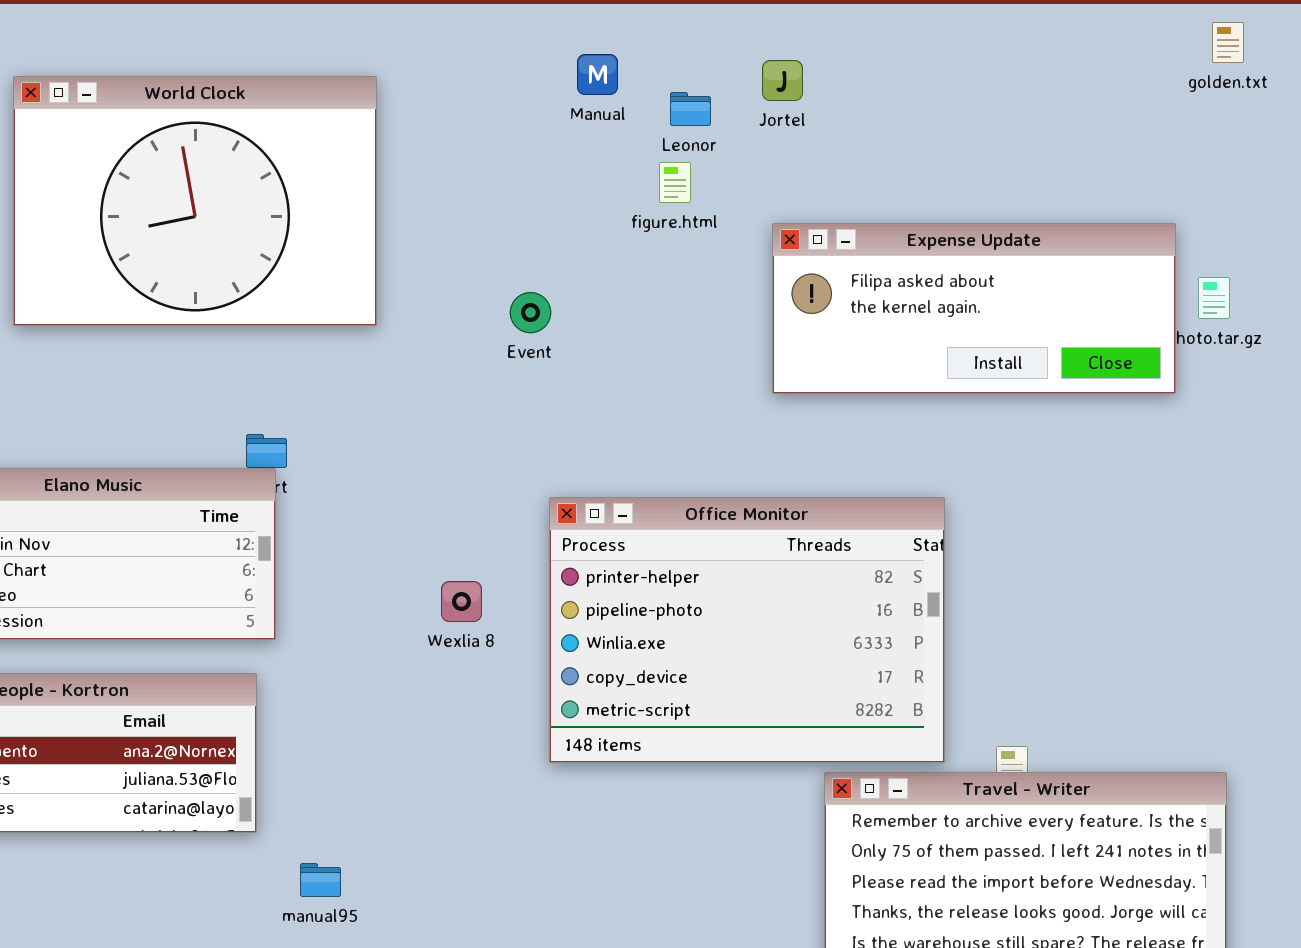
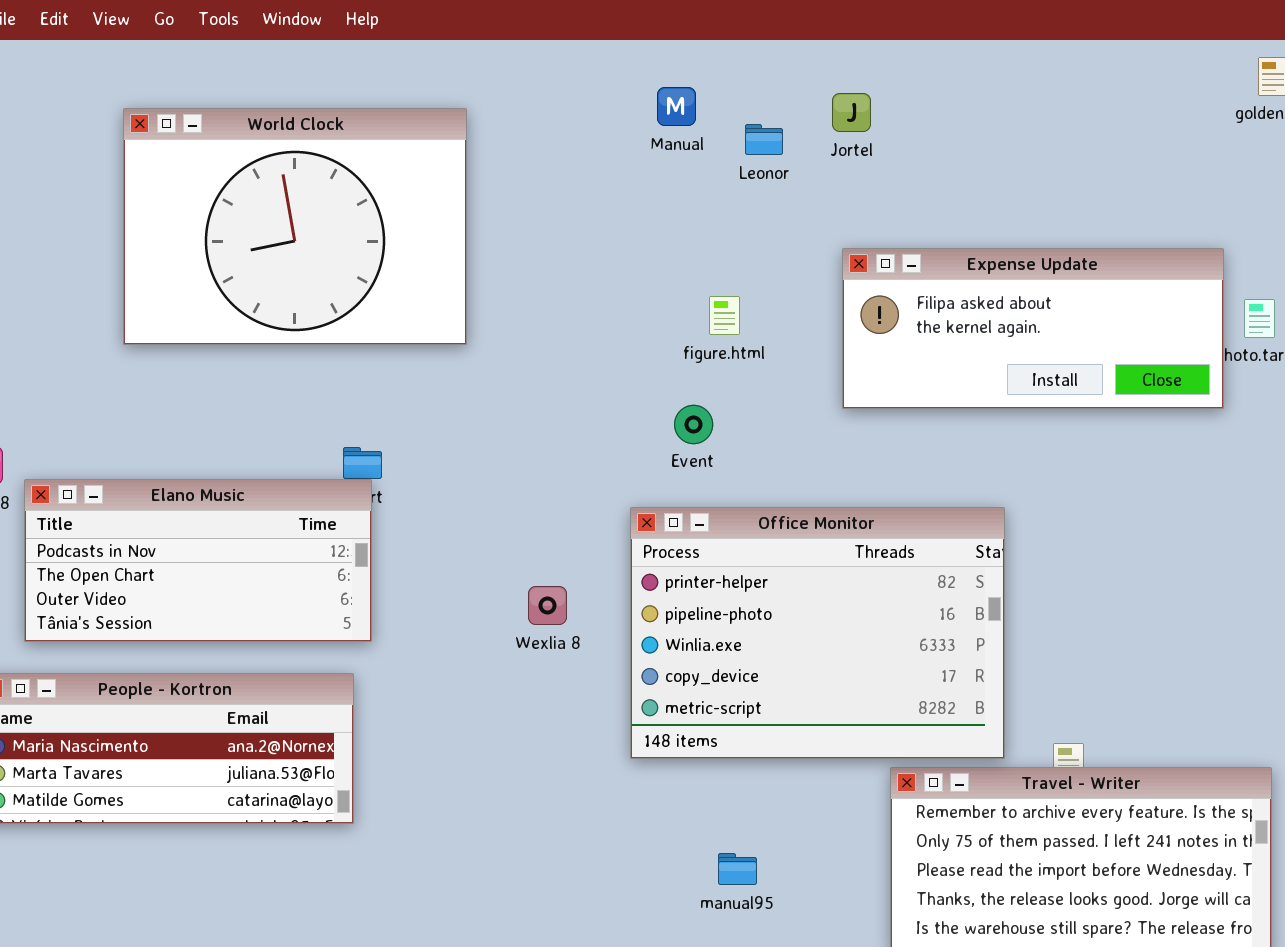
figure.html: [659,162,691,203] -> [709,296,740,335], moved
Event: [510,292,551,333] -> [674,405,713,444], moved
manual95: [300,863,341,897] -> [718,853,757,885], moved

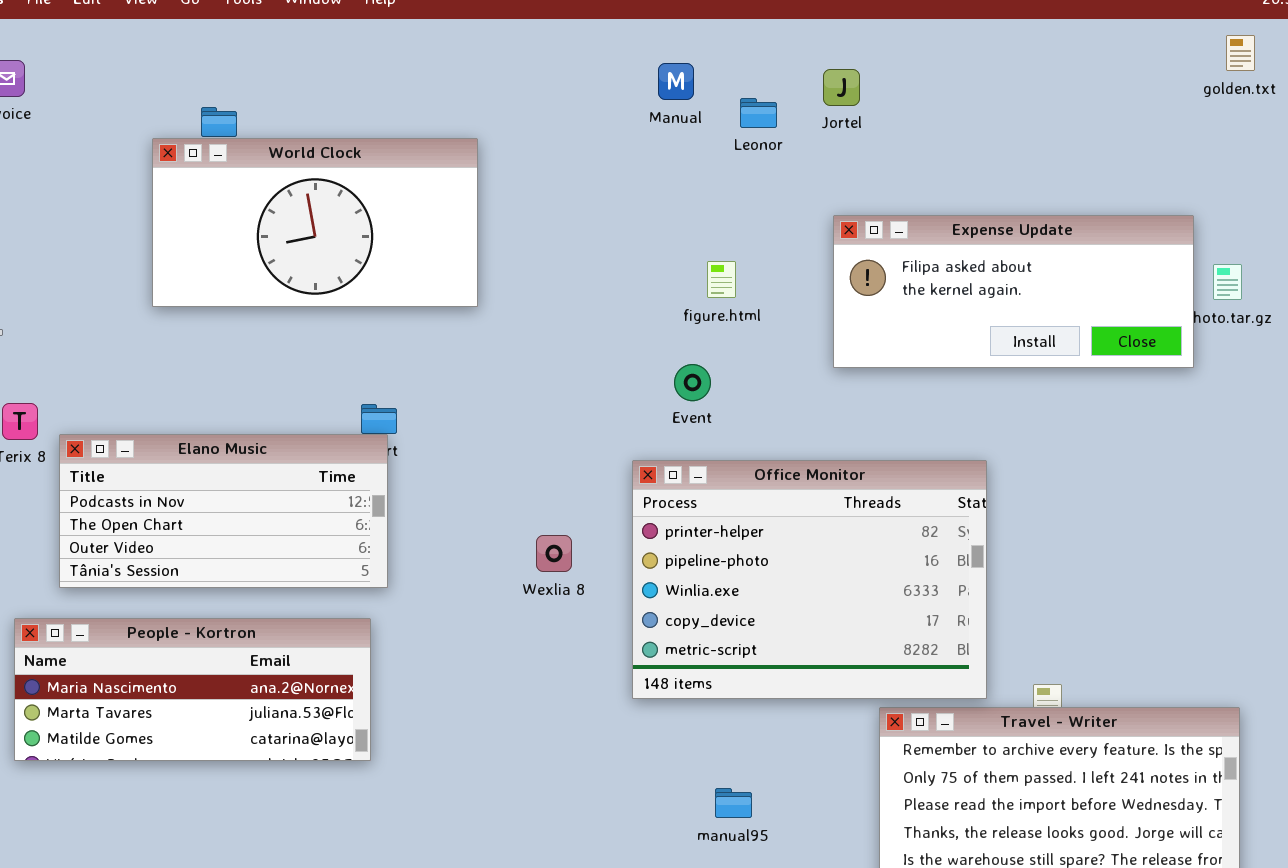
World Clock: [123,108,467,345] -> [152,138,478,307], resized

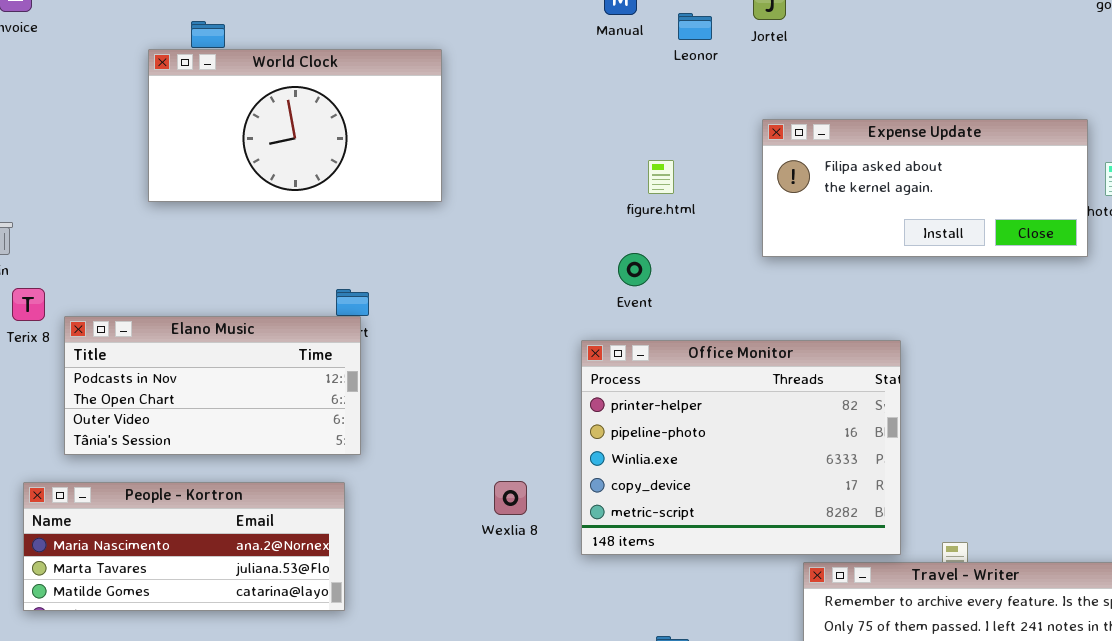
Wexlia 8: [536,535,572,572] -> [494,481,527,515], moved

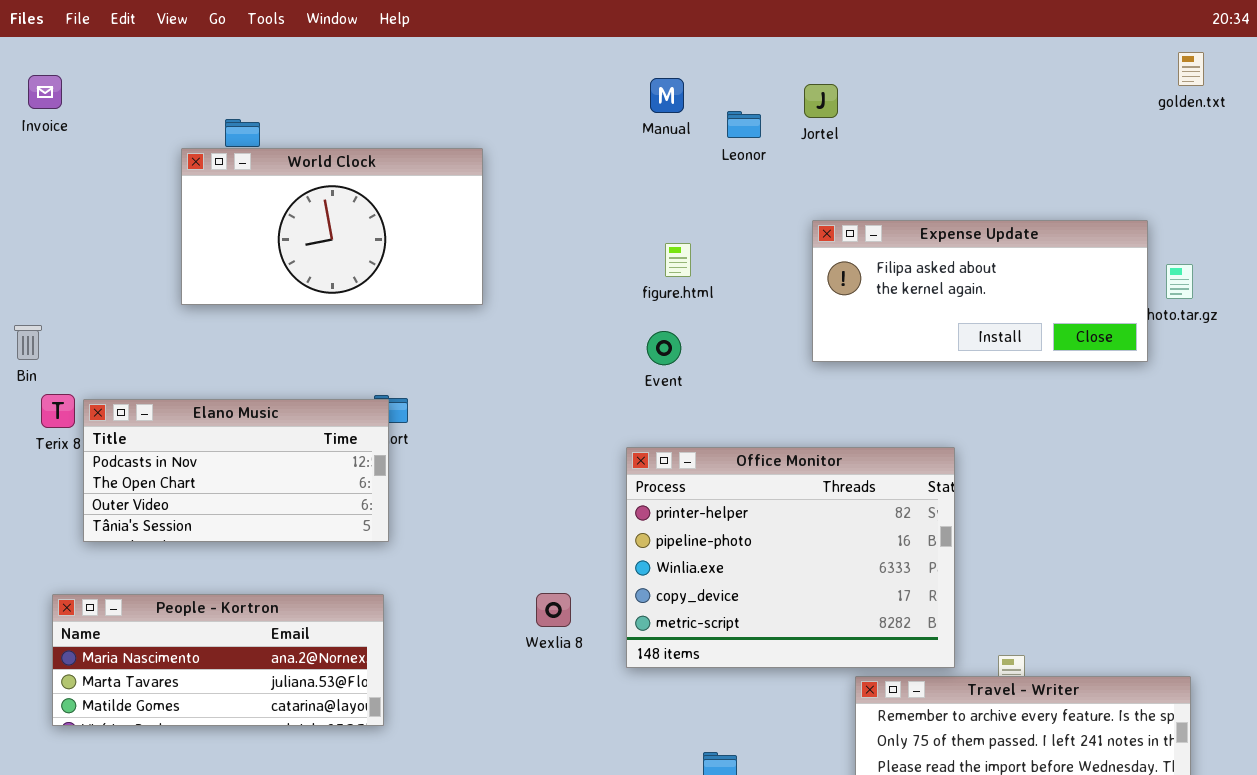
figure.html: [648,160,674,194] -> [665,243,691,277], moved
Event: [618,253,651,286] -> [647,331,681,365], moved
Elano Music: [64,316,361,455] -> [83,399,389,542], moved

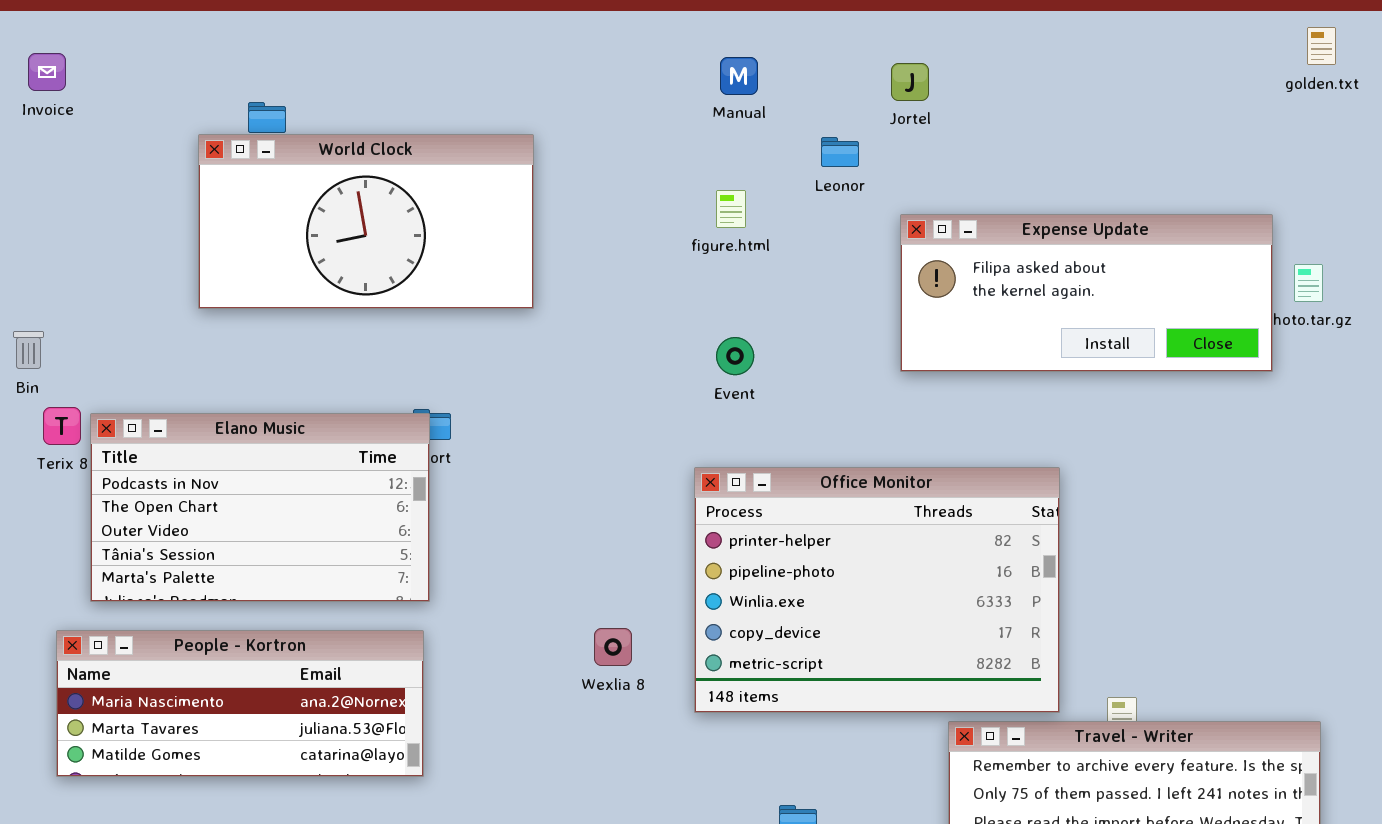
Leonor: [727,111,761,138] -> [821,137,859,167], moved
figure.html: [665,243,691,277] -> [716,190,746,228], moved
Elano Music: [83,399,389,542] -> [90,413,430,602], resized

